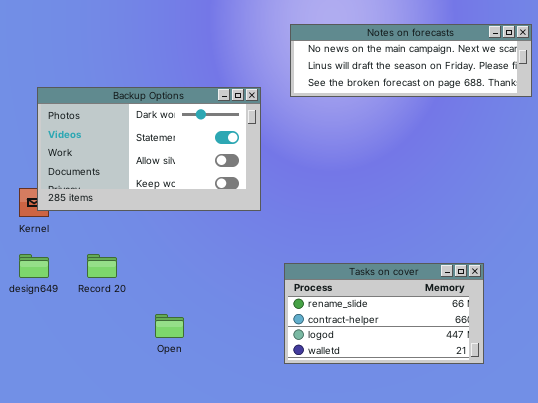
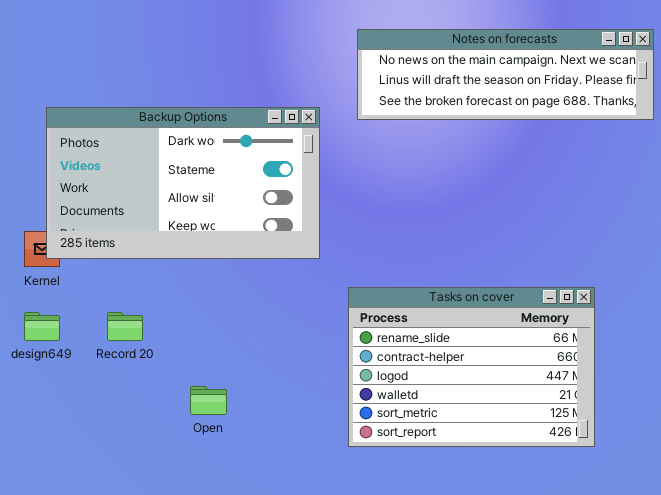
Tasks on cover: [284,263,484,364] -> [348,287,595,447], resized

